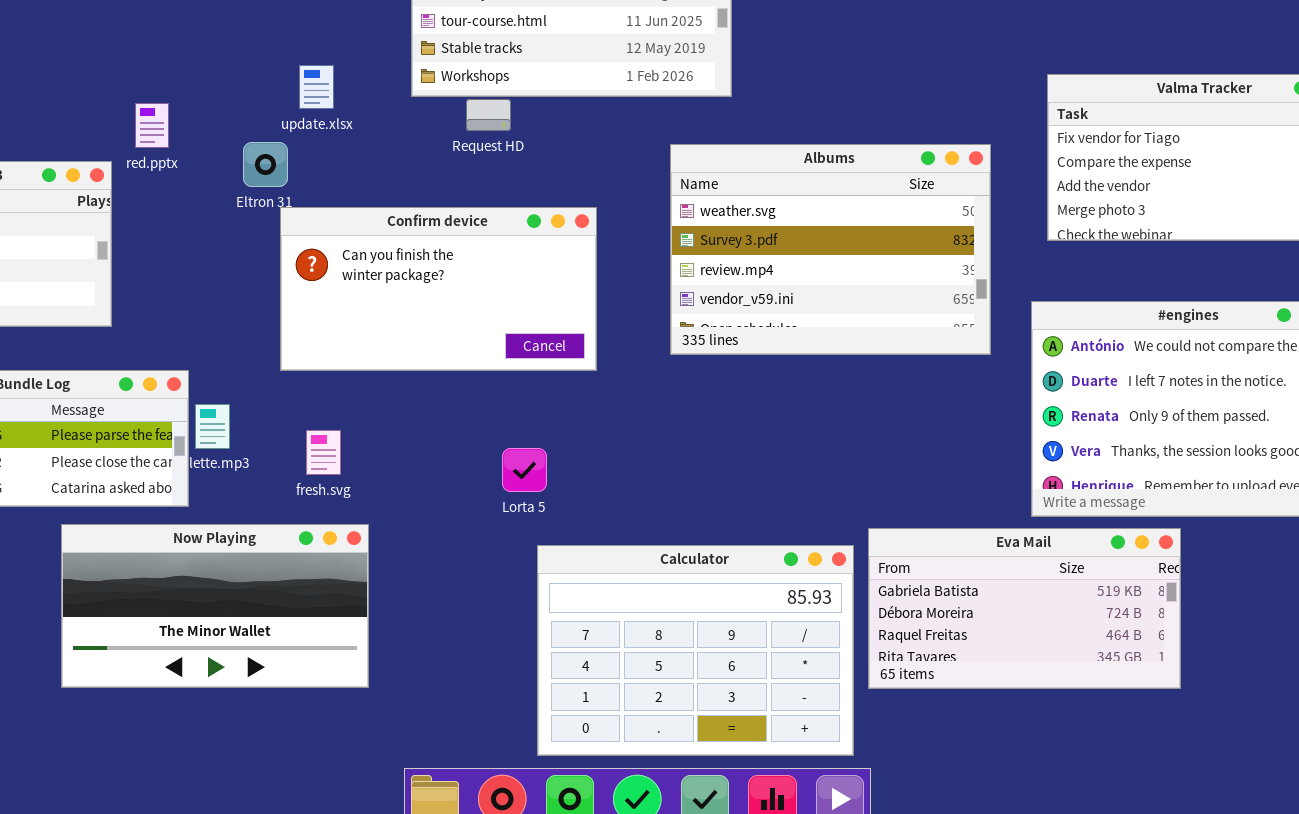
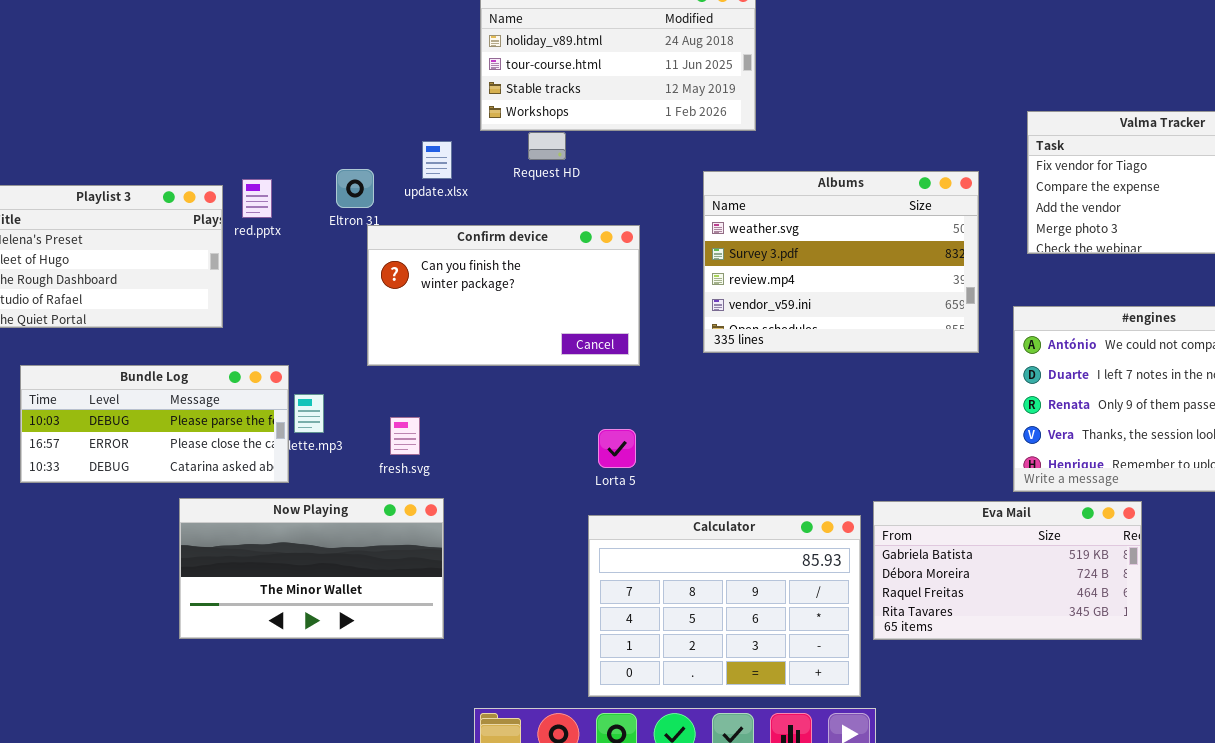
update.xlsx: [299,65,334,109] -> [422,141,452,179], moved
red.pptx: [135,103,169,148] -> [242,179,272,218], moved
Lorta 5: [502,448,547,492] -> [598,429,636,468], moved

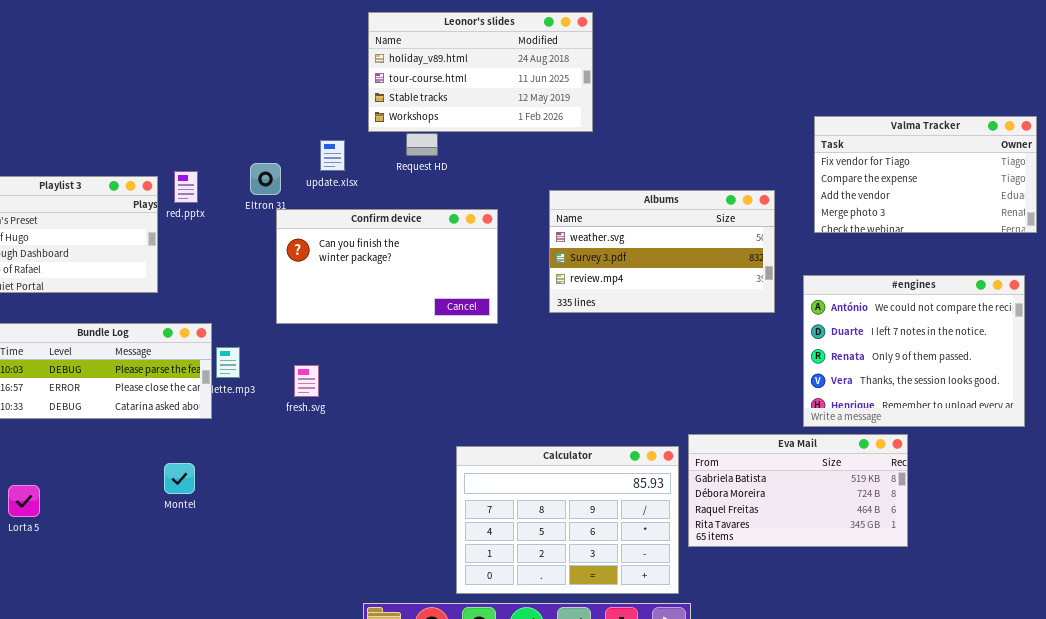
Albums: [703,171,979,353] -> [549,190,775,313], resized
Lorta 5: [598,429,636,468] -> [8,485,40,517], moved
Now Playing: [179,498,444,639] -> none, closed

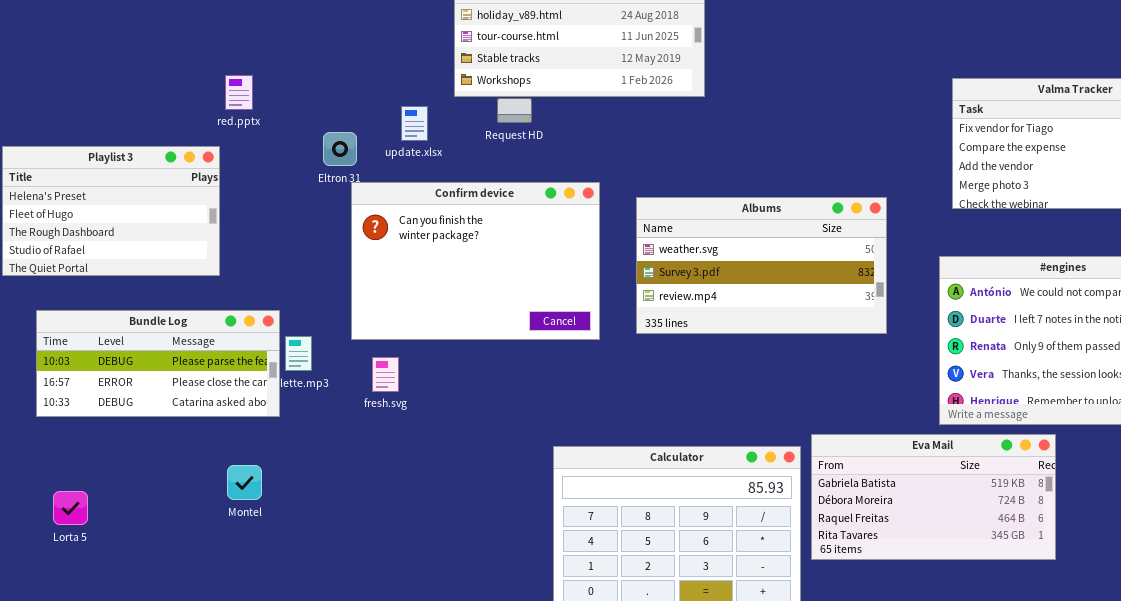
red.pptx: [174,171,198,203] -> [225,75,253,110], moved
Albums: [549,190,775,313] -> [636,197,887,334], moved
Confirm device: [276,209,498,324] -> [351,182,600,340], resized

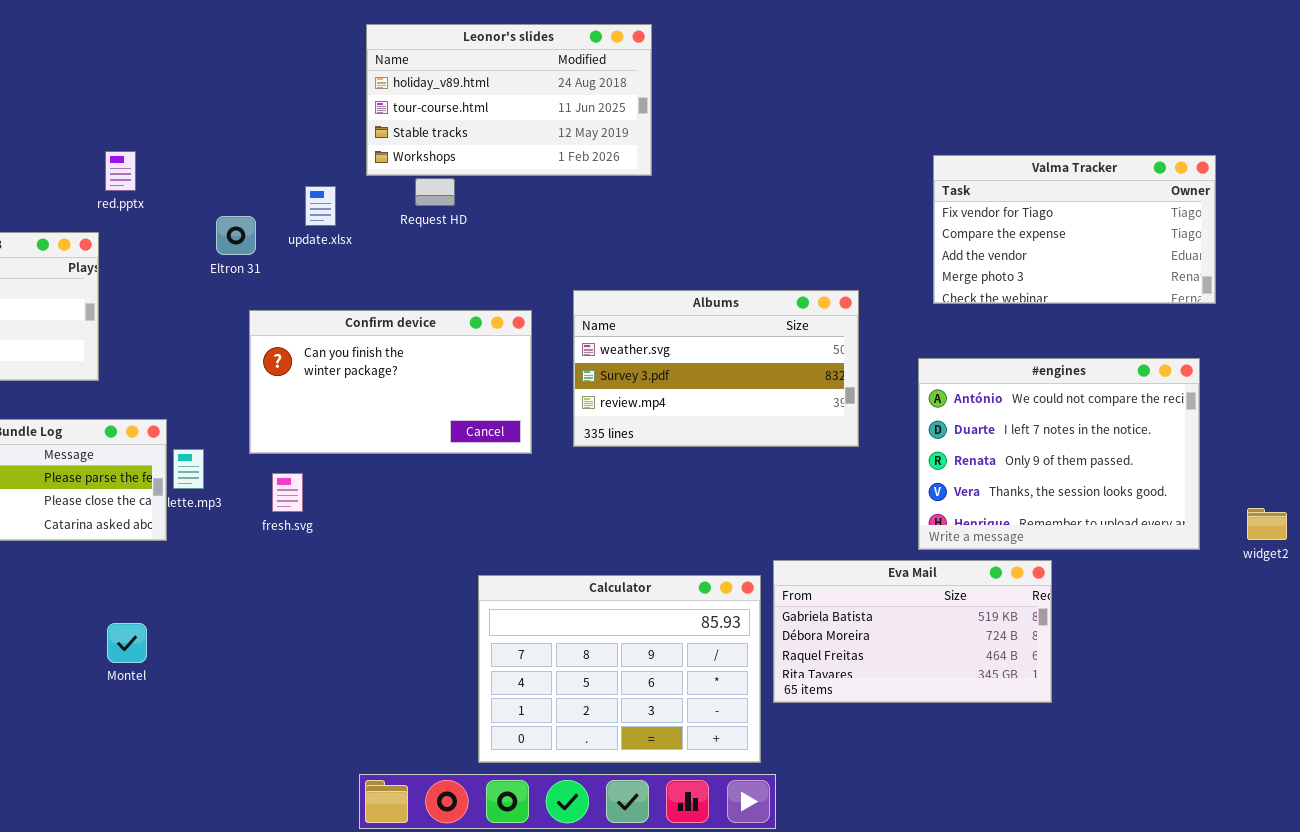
Confirm device: [351,182,600,340] -> [249,310,532,454], resized
Montel: [227,465,262,500] -> [107,623,147,663], moved

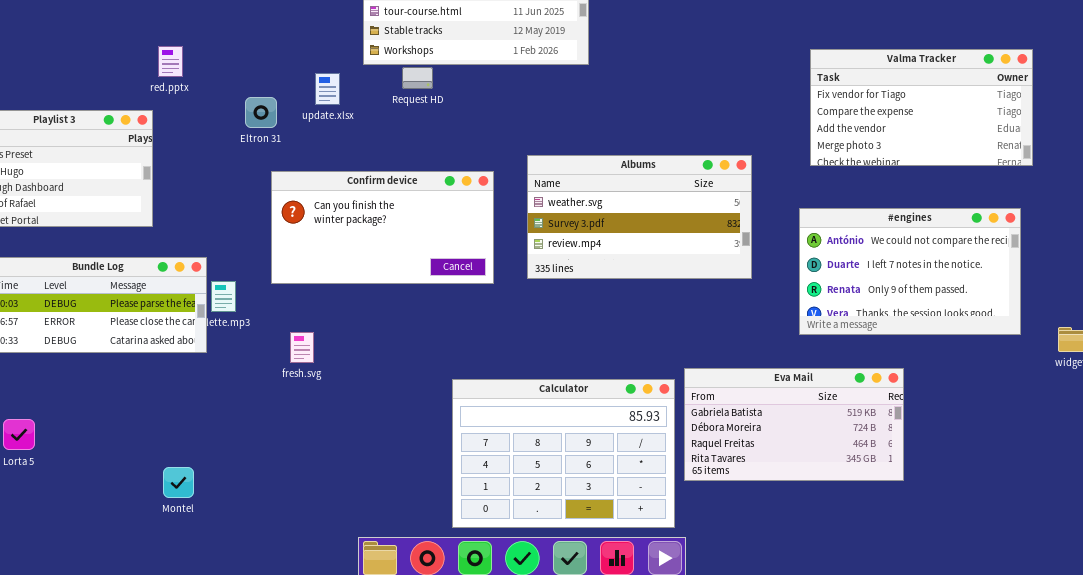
#engines: [918,358,1200,550] -> [799,208,1021,335], resized
fresh.svg: [272,473,303,512] -> [290,332,314,363], moved
Montel: [107,623,147,663] -> [163,467,194,498], moved

